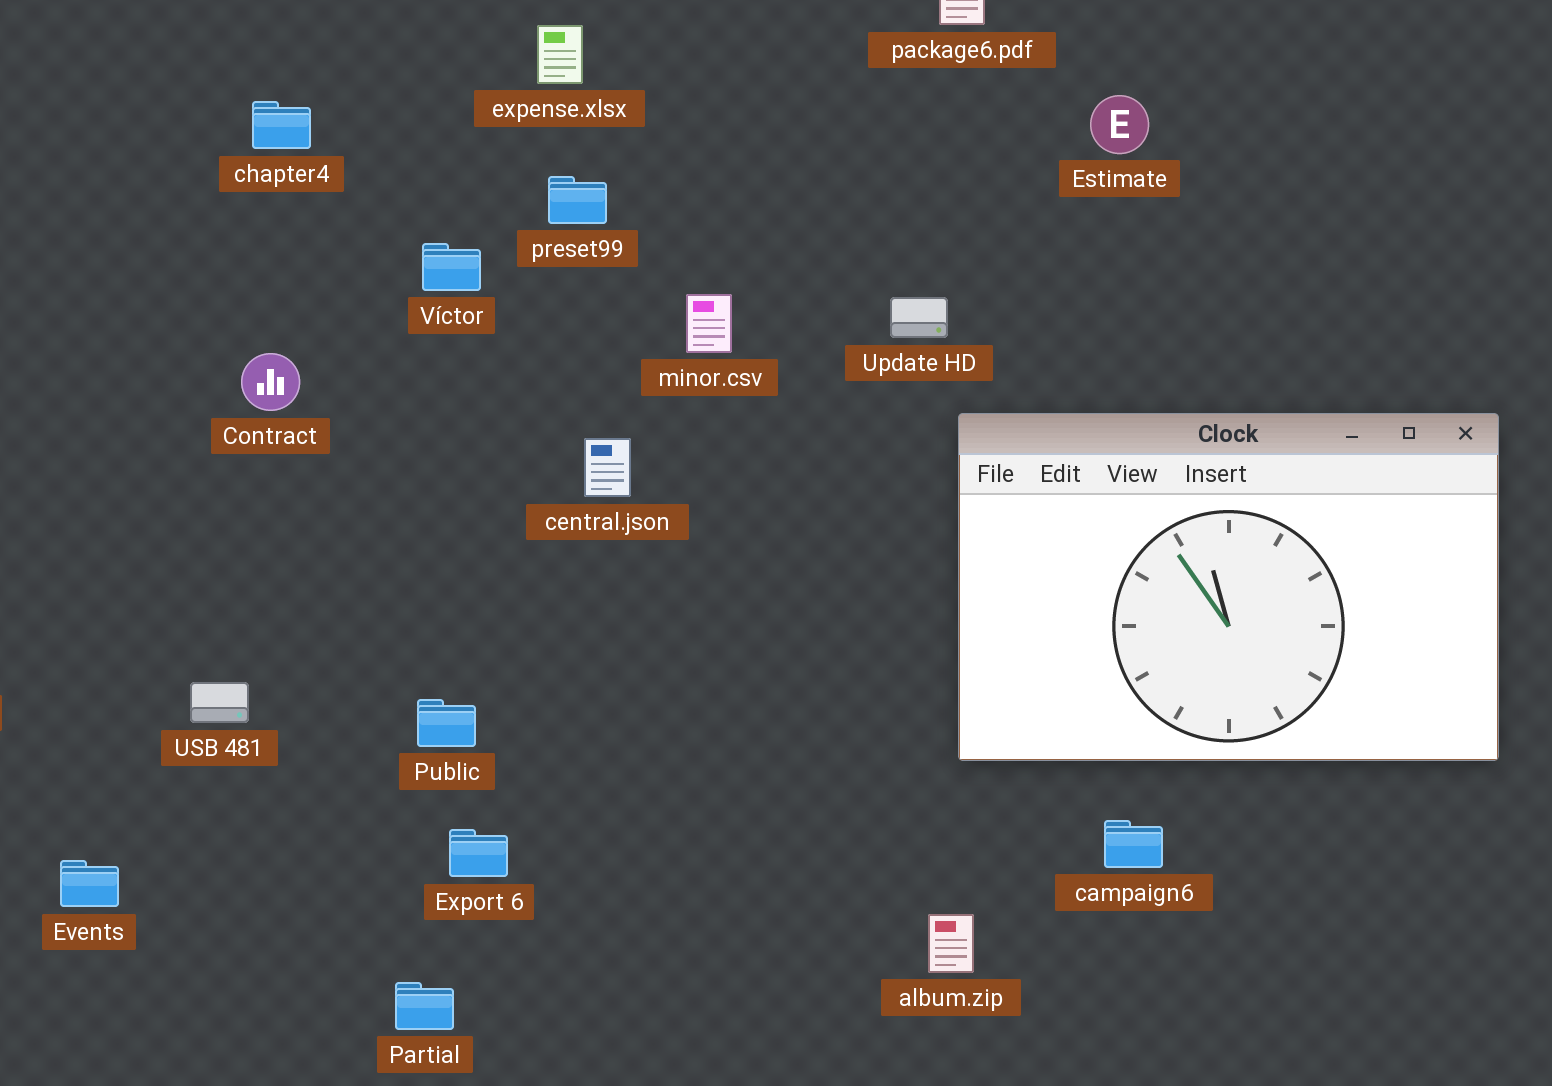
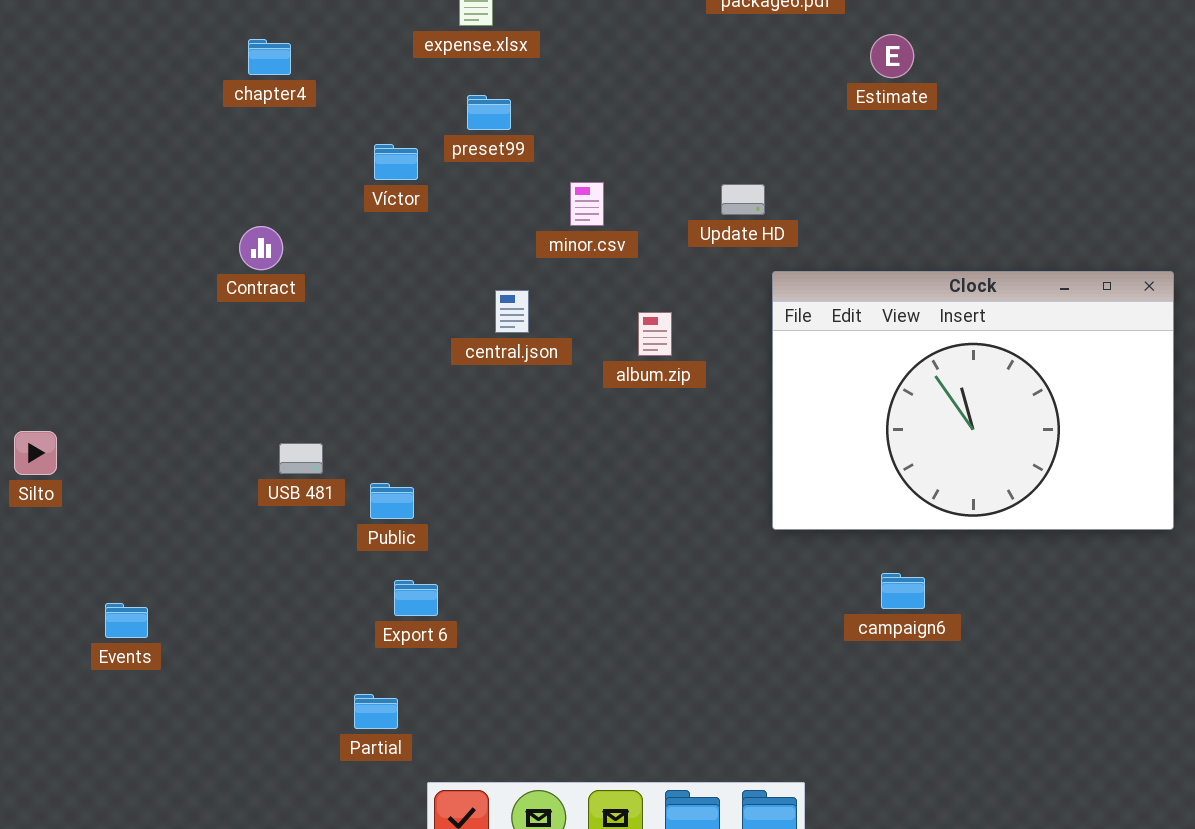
USB 481: [190,682,249,723] -> [279,443,323,474], moved
album.zip: [928,914,974,973] -> [638,312,672,356], moved

